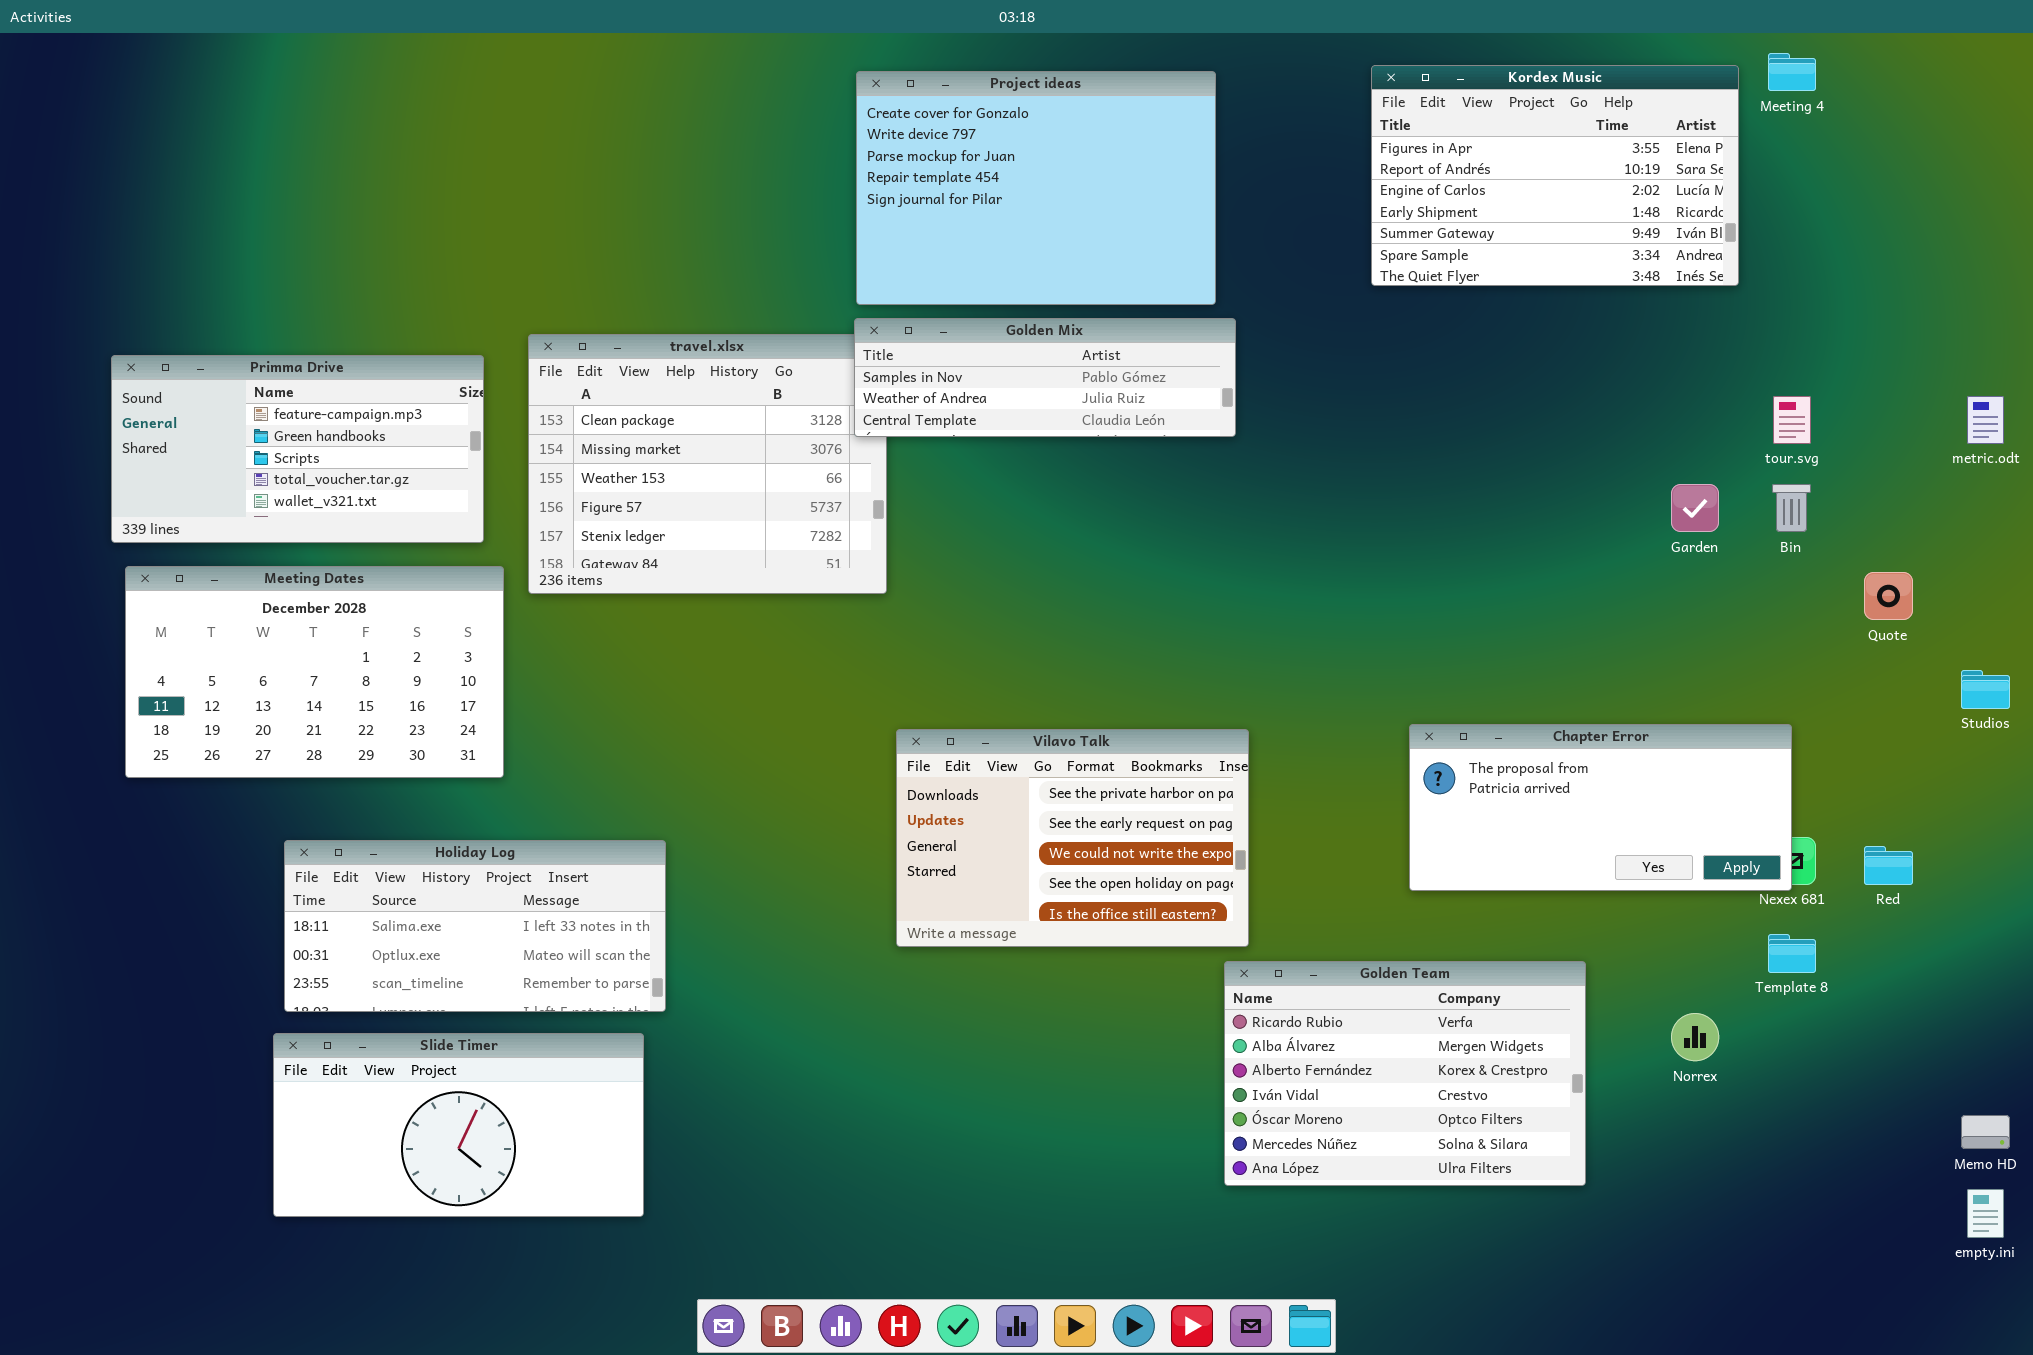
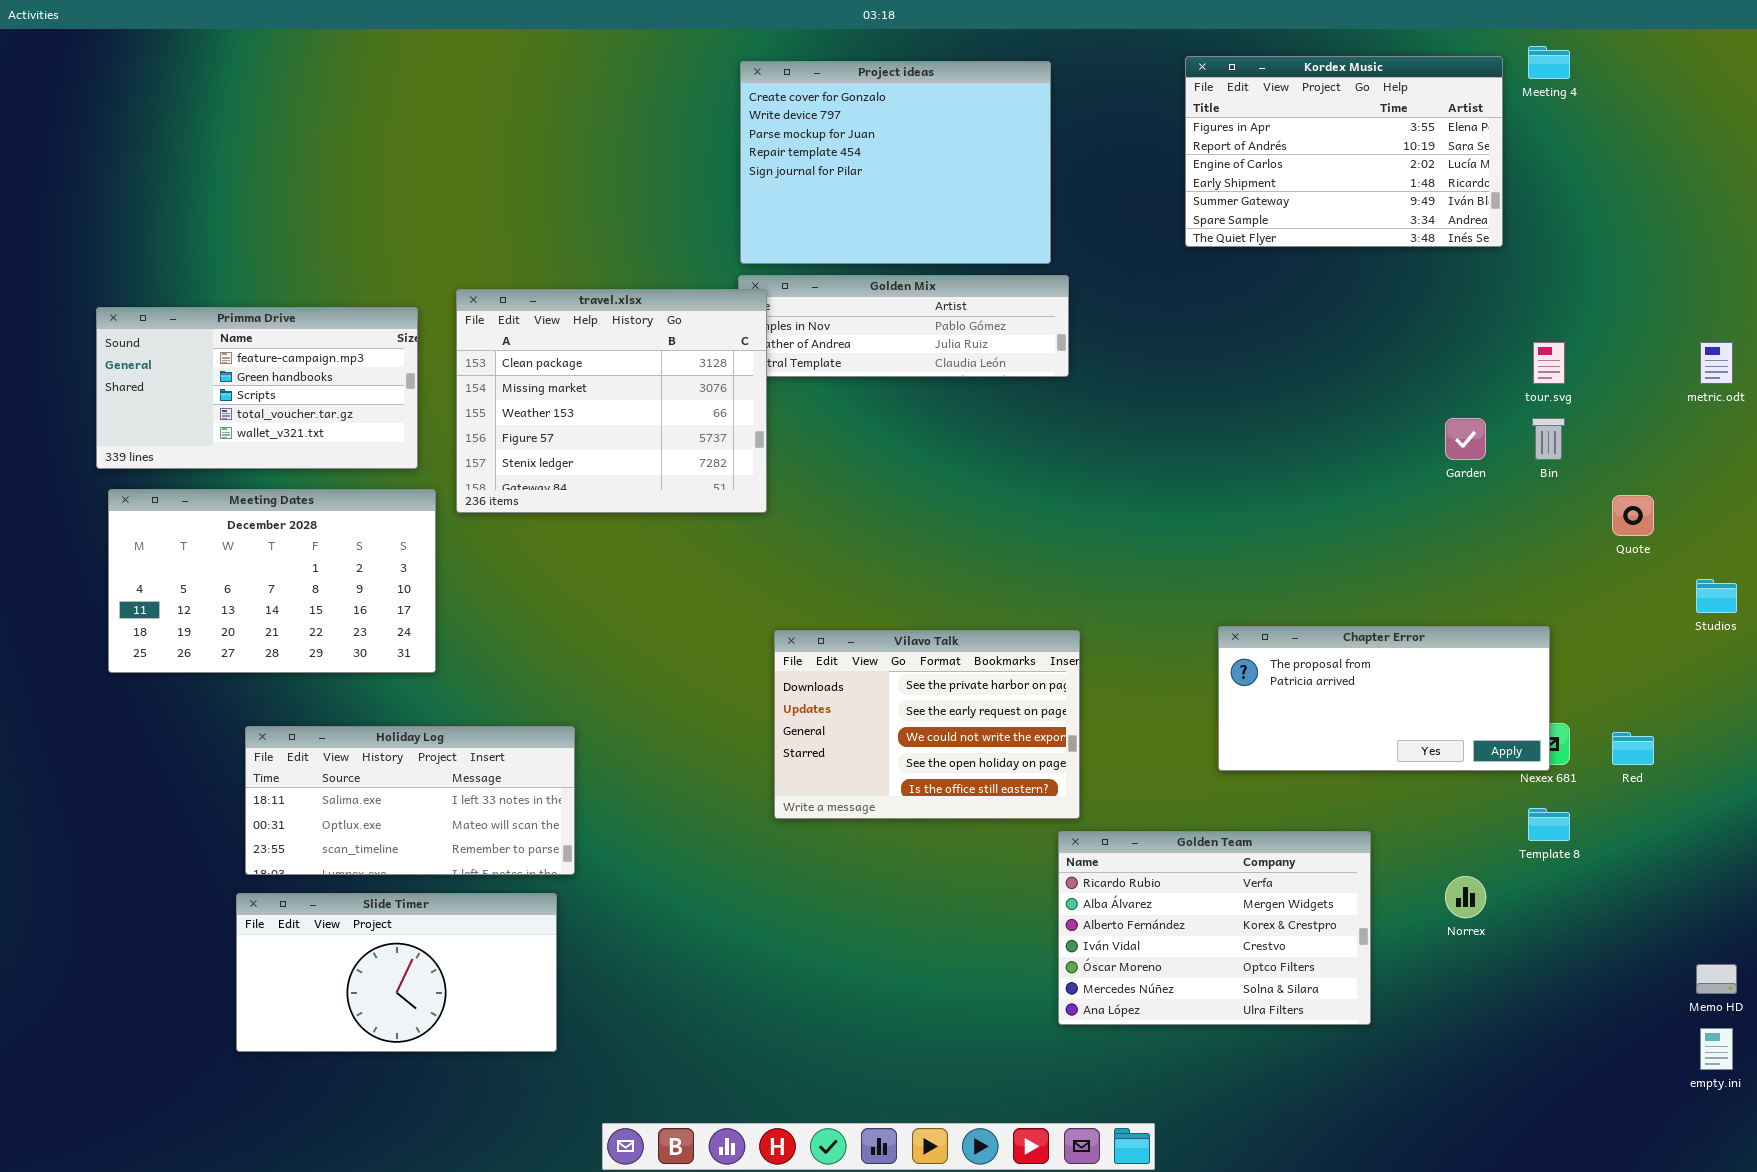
travel.xlsx: [528,334,887,594] -> [456,289,767,513], raised

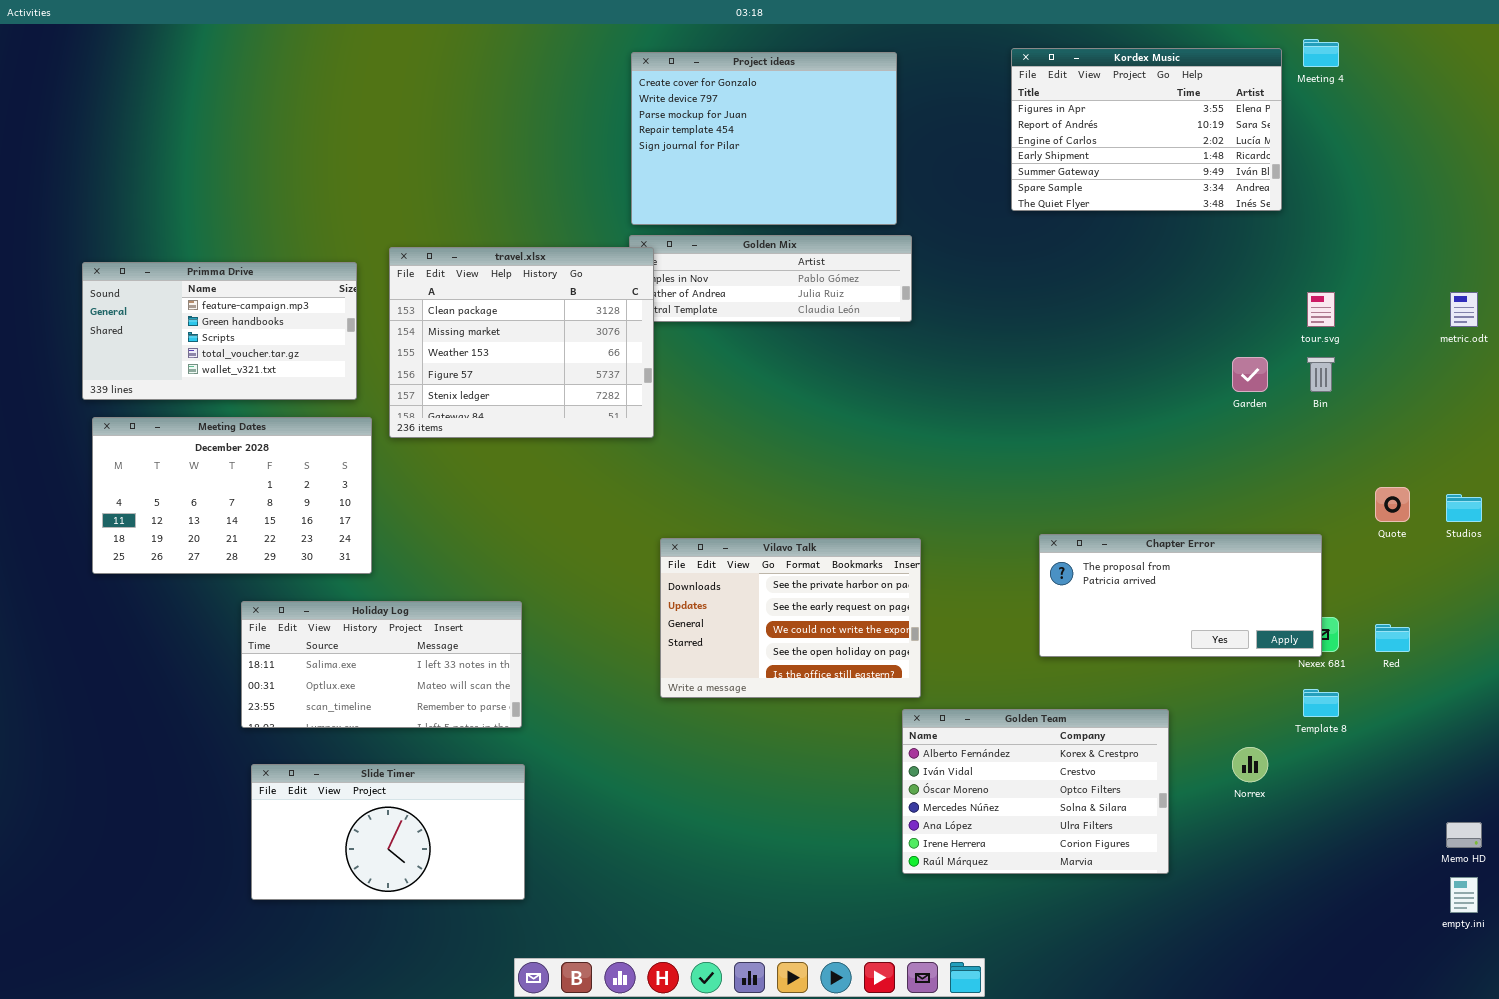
Quote: [1612,495,1654,536] -> [1375,487,1410,522], moved
Holiday Log: [245,726,575,875] -> [241,601,522,728], moved
Golden Team: [1058,831,1371,1025] -> [902,709,1169,874], scrolled down 2 rows
Slide Timer: [236,893,557,1052] -> [251,764,525,900], moved

